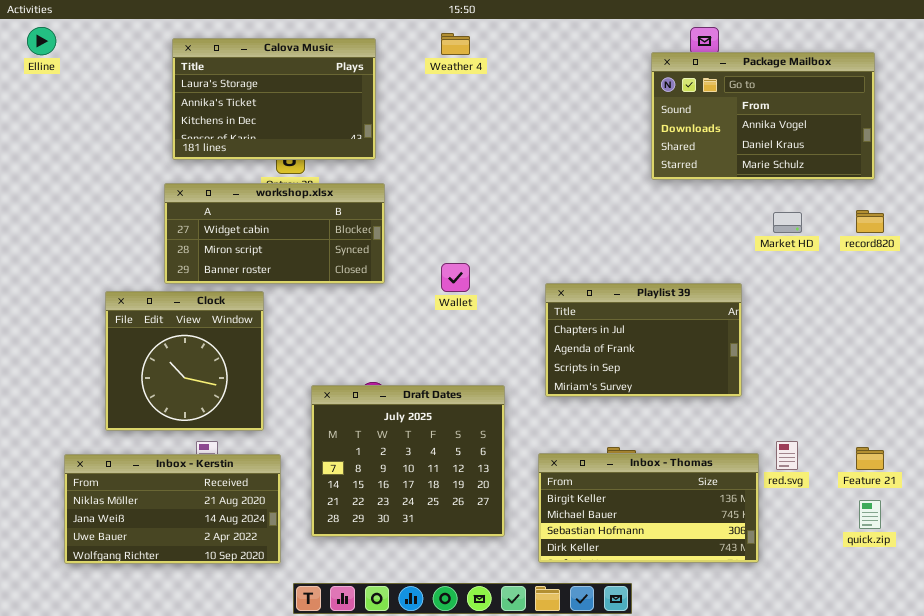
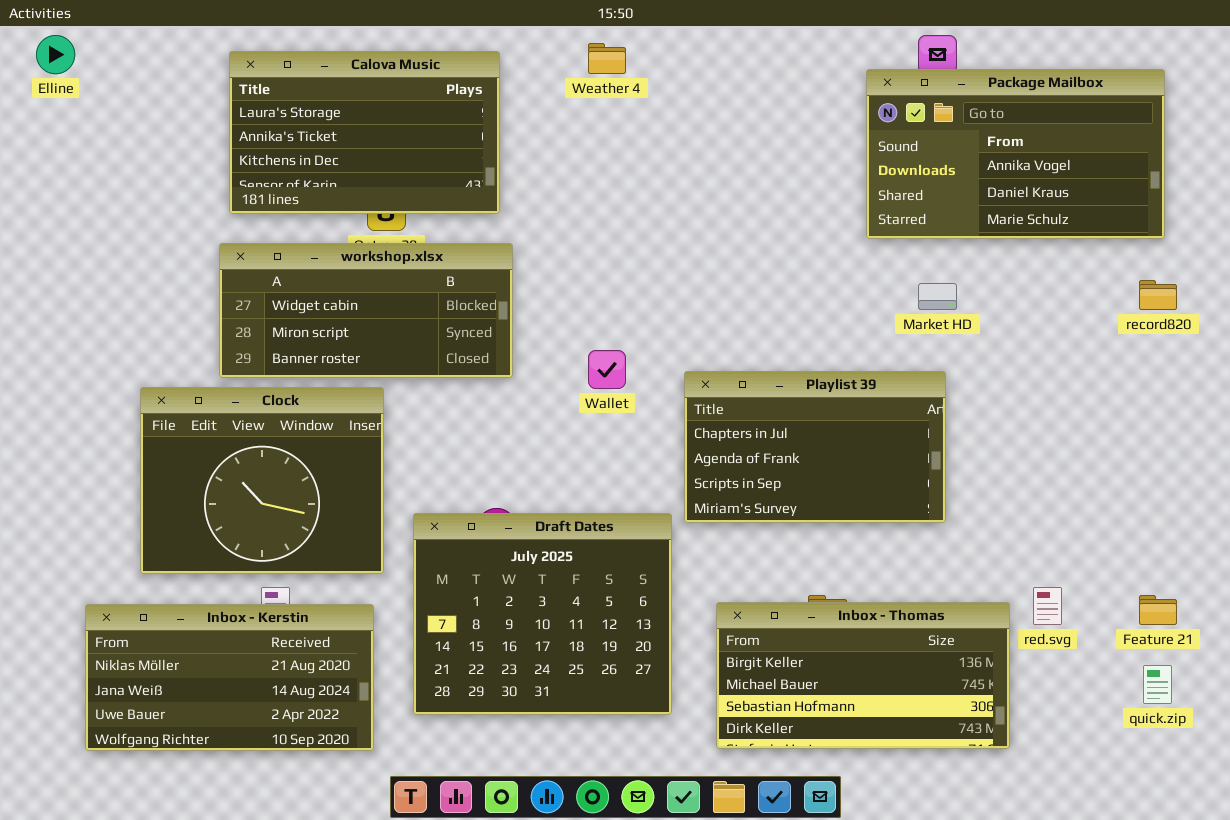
Market HD: [773,212,802,233] -> [918,283,957,310], moved
Playlist 39: [545,283,742,397] -> [684,371,946,523], moved
Clock: [105,291,264,431] -> [140,387,384,574], resized

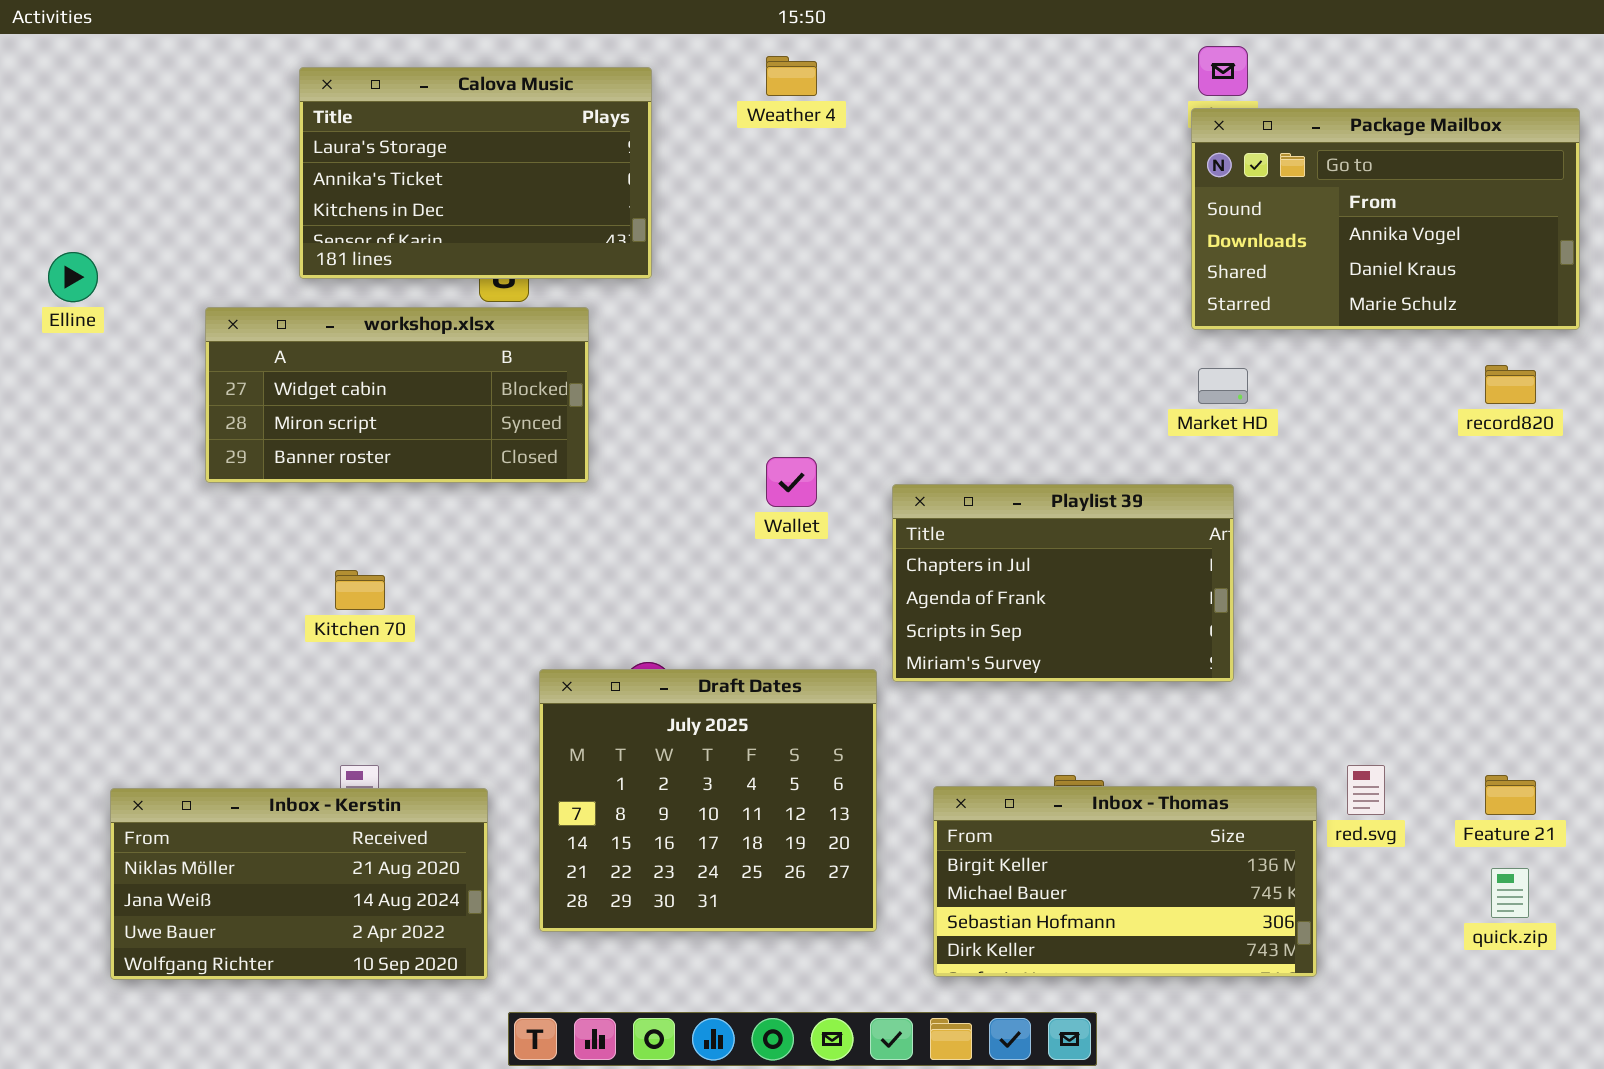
Elline: [36,35,75,74] -> [48,252,98,302], moved
Package Mailbox: [866,69,1165,239] -> [1191,108,1580,330], moved
workshop.xlsx: [219,243,513,378] -> [205,307,589,483], moved
Clock: [140,387,384,574] -> none, closed

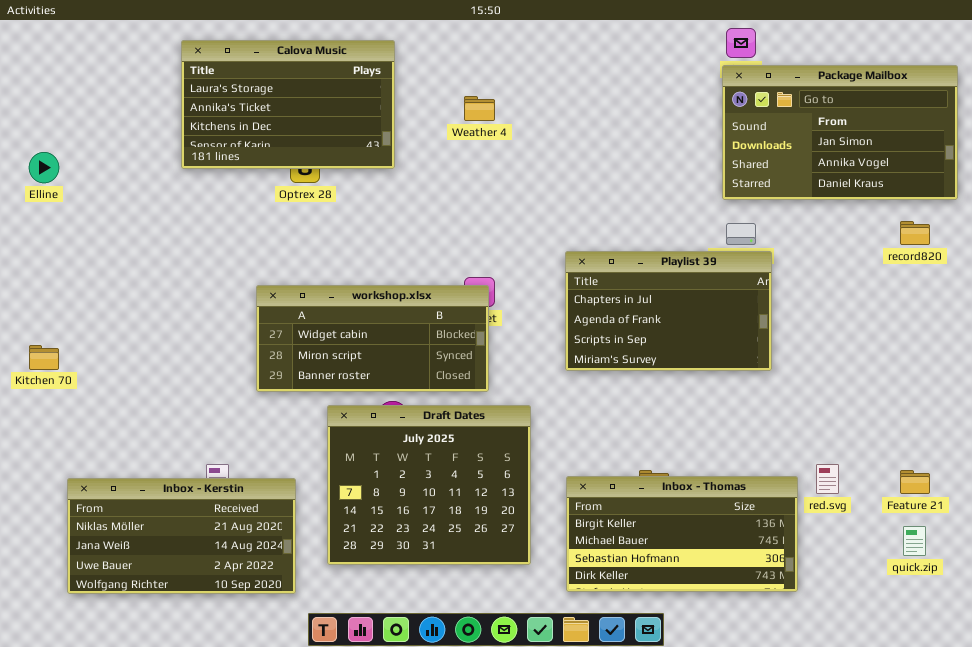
Weather 4: [766,56,817,96] -> [464,96,495,121], moved
Package Mailbox: [1191,108,1580,330] -> [722,65,958,200], scrolled up 1 row
workshop.xlsx: [205,307,589,483] -> [256,285,489,392], moved
Playlist 39: [892,484,1234,682] -> [565,251,772,371], moved
Kitchen 70: [335,570,385,610] -> [29,345,59,370], moved

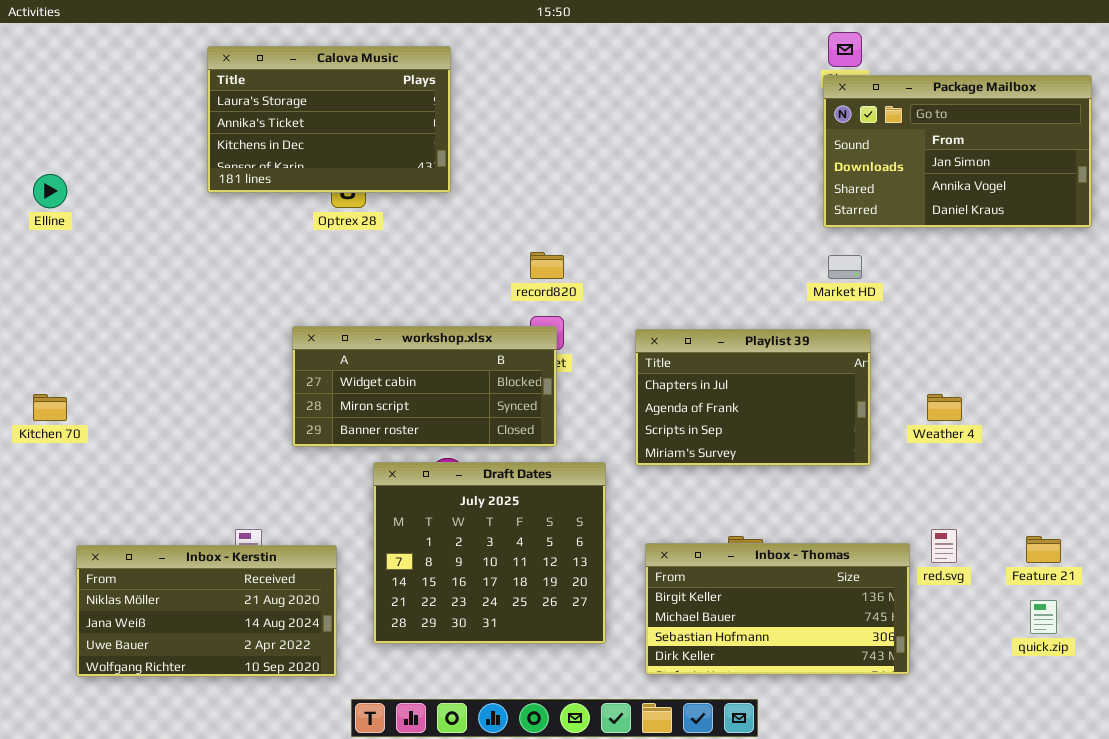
Weather 4: [464,96,495,121] -> [927,394,962,421], moved
record820: [900,221,930,245] -> [530,252,564,279], moved
Playlist 39: [565,251,772,371] -> [635,329,871,466], moved

